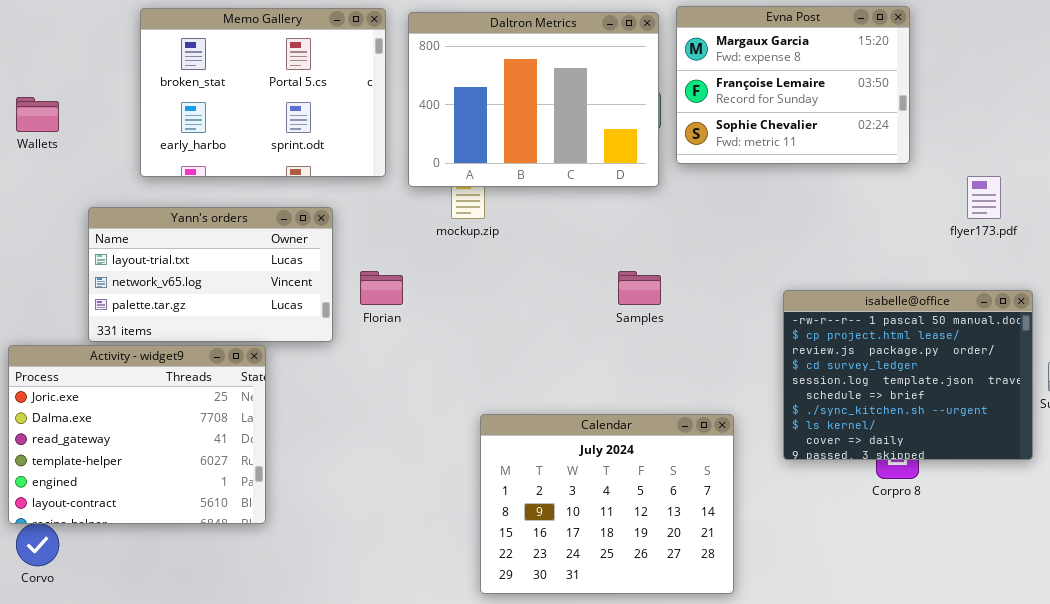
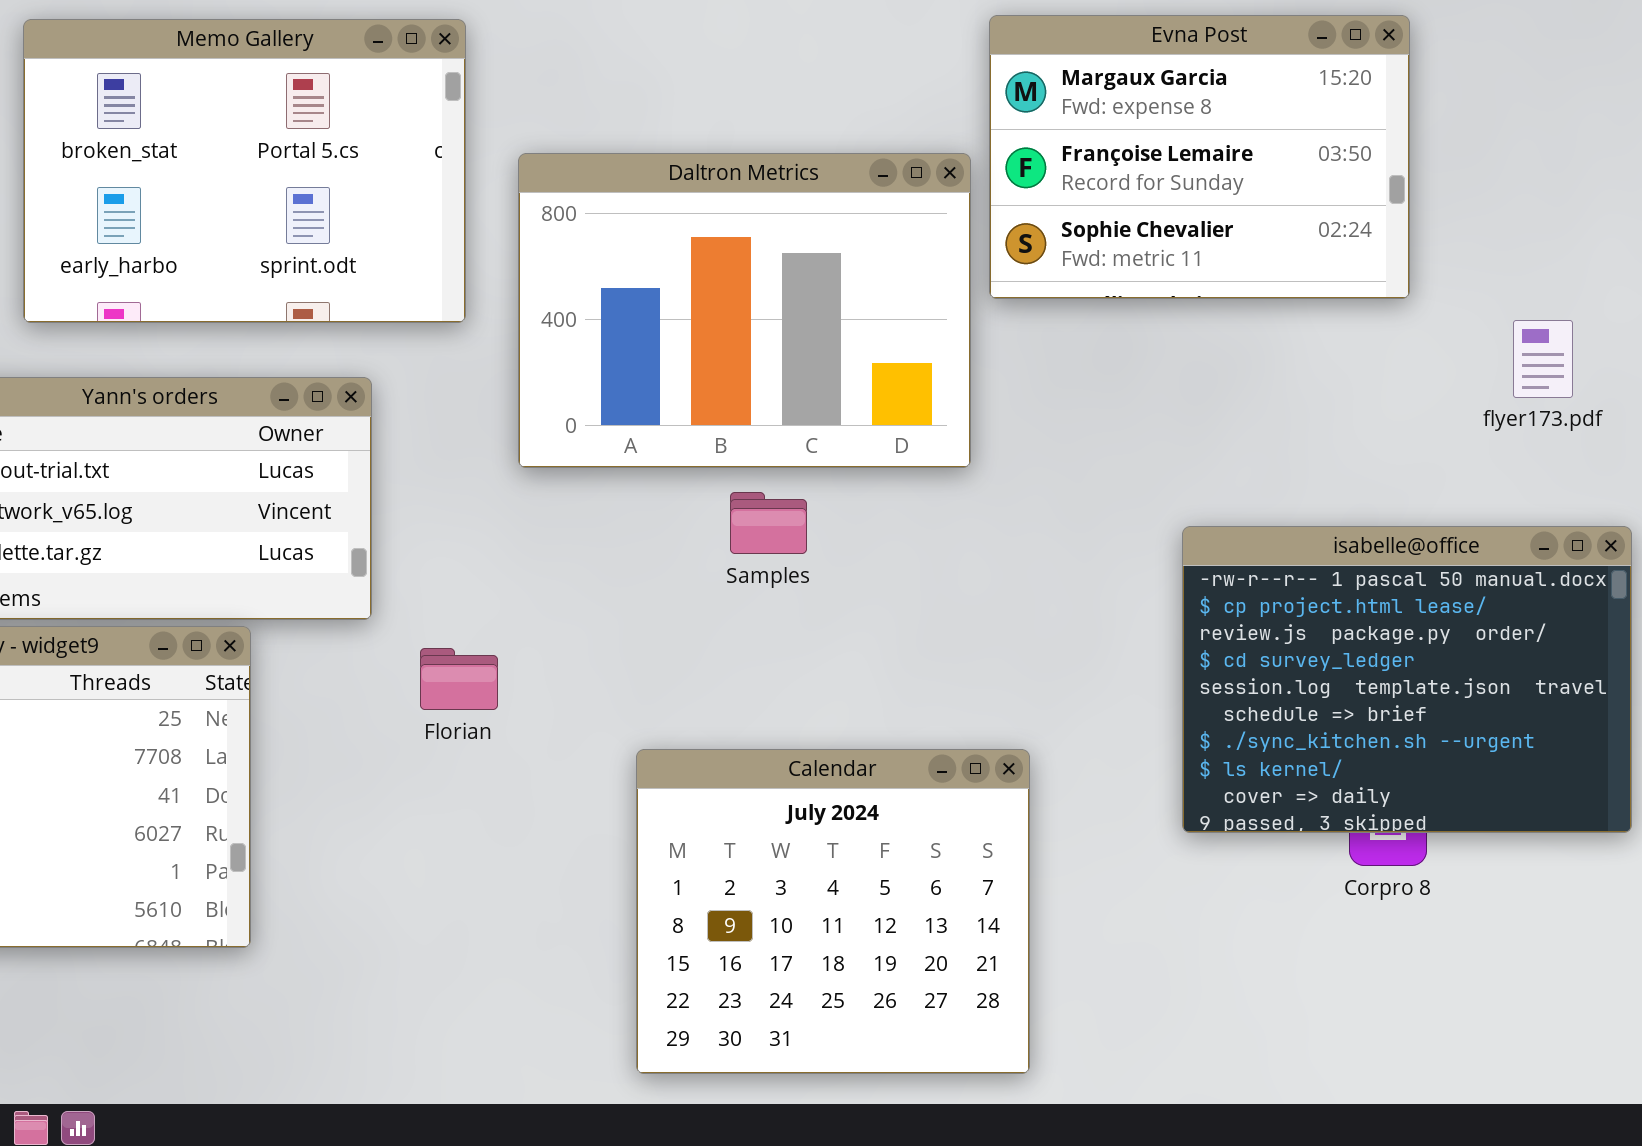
Daltron Metrics: [408,12,659,187] -> [518,153,971,468], moved
Florian: [360,271,403,305] -> [420,648,498,710], moved
Samples: [618,271,661,305] -> [730,492,807,554], moved
Calendar: [480,414,734,594] -> [636,749,1030,1074], resized

